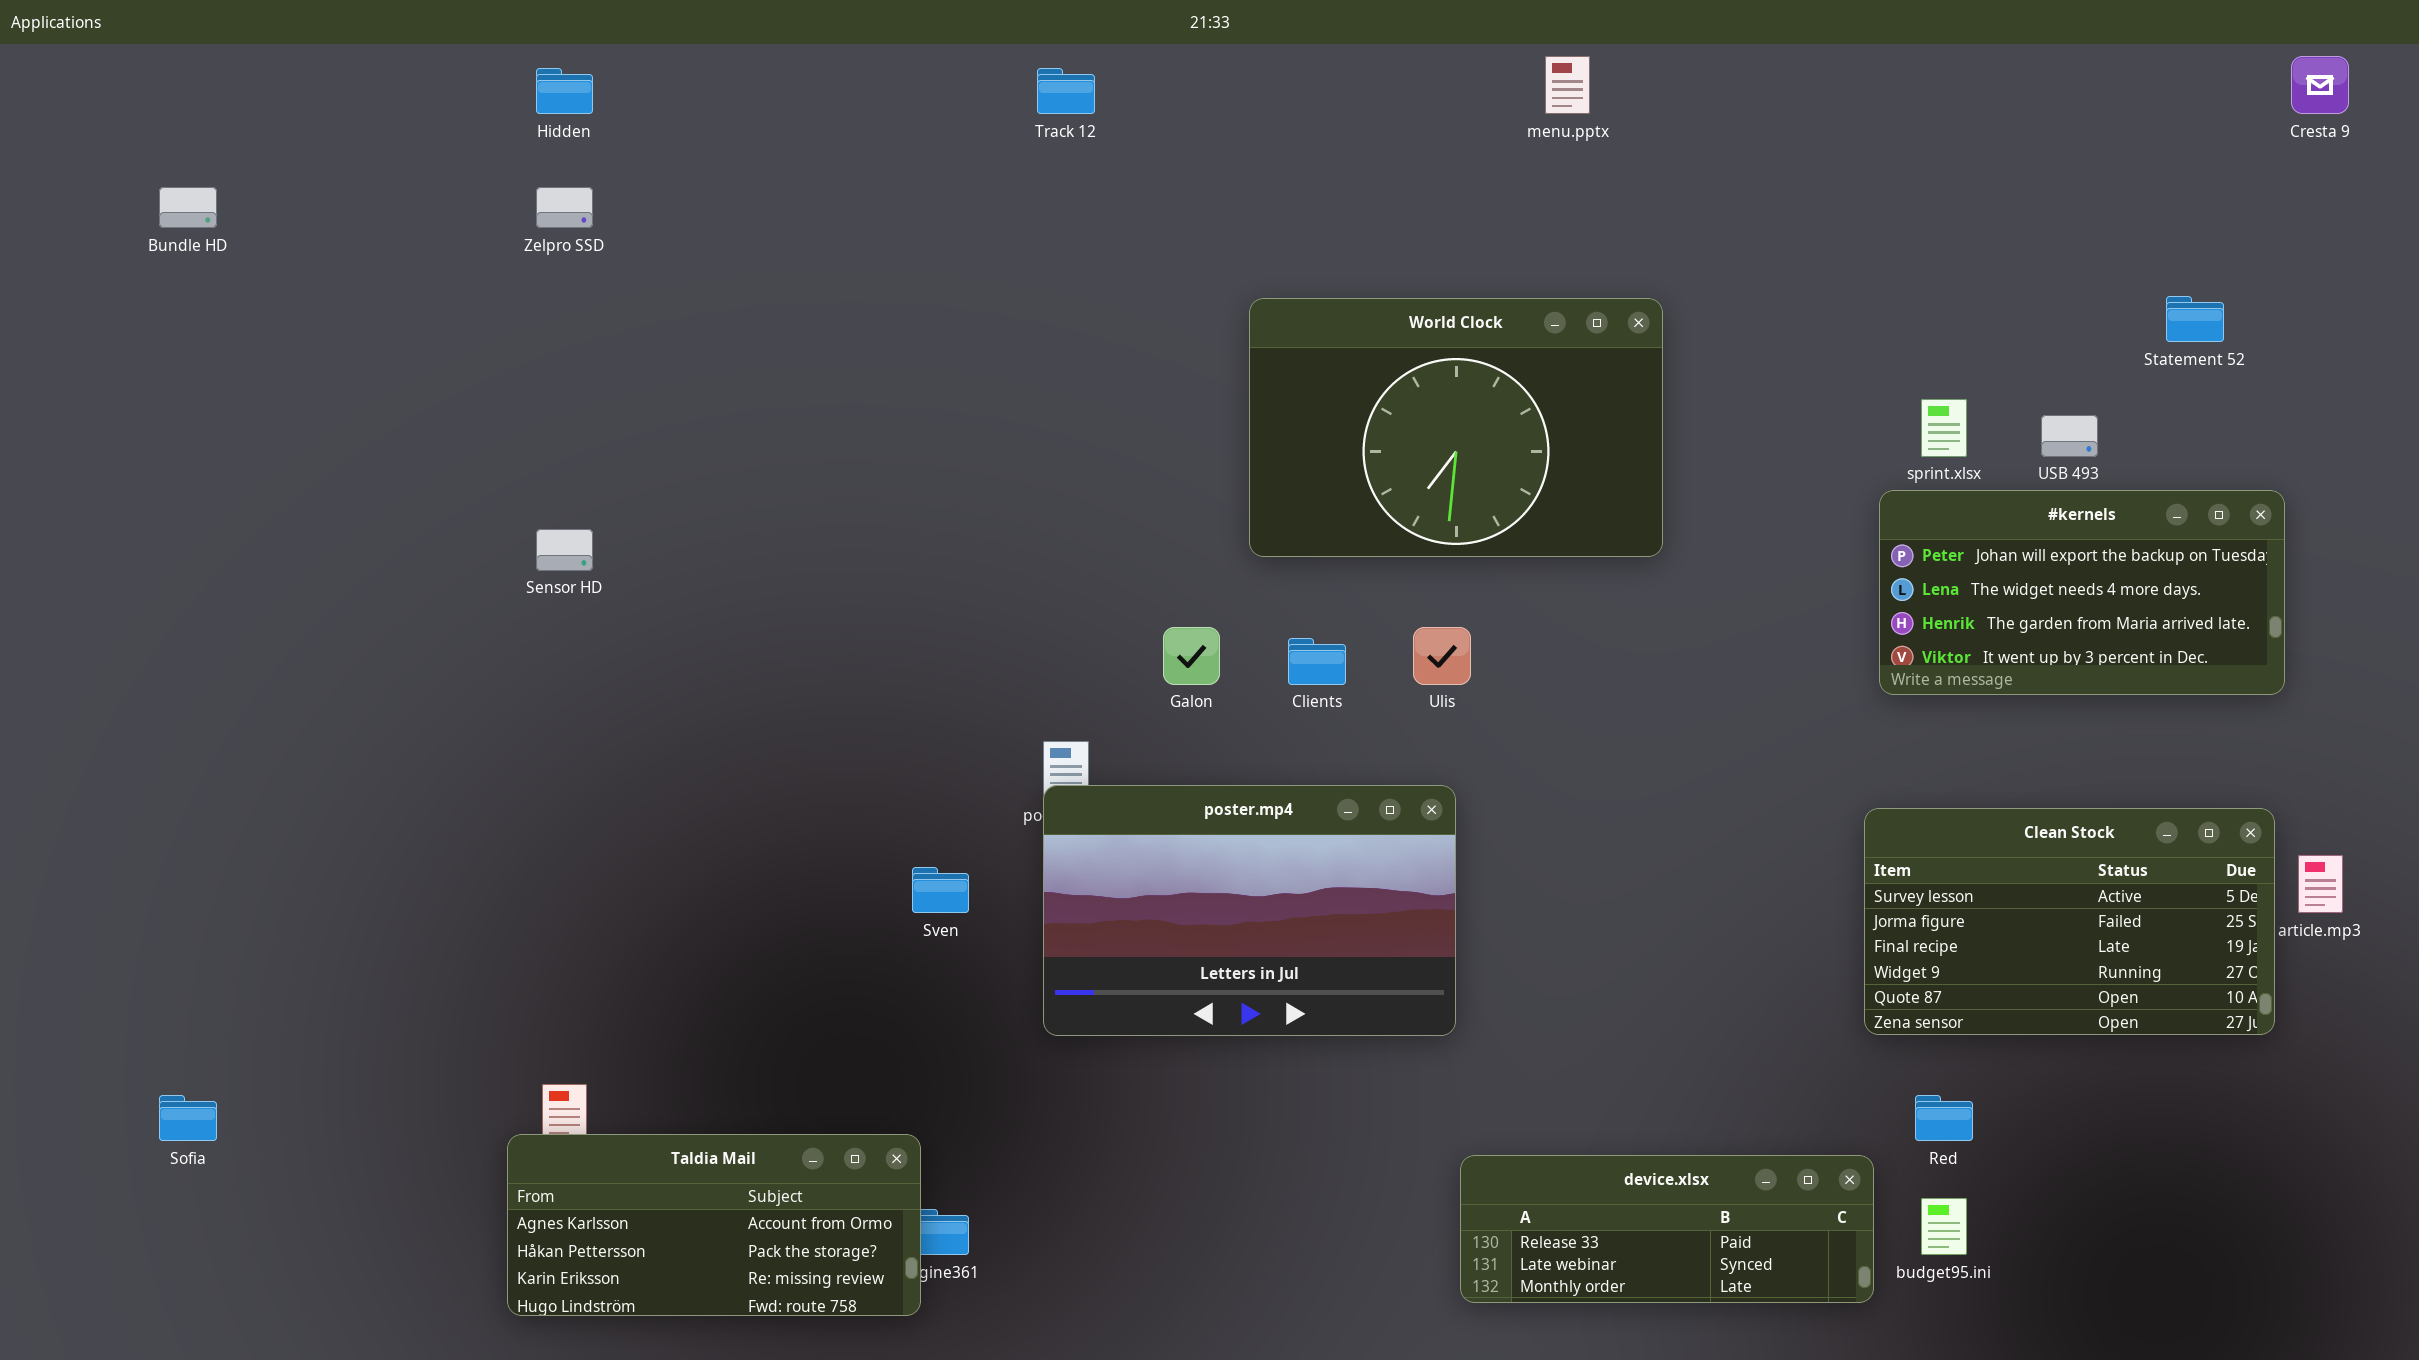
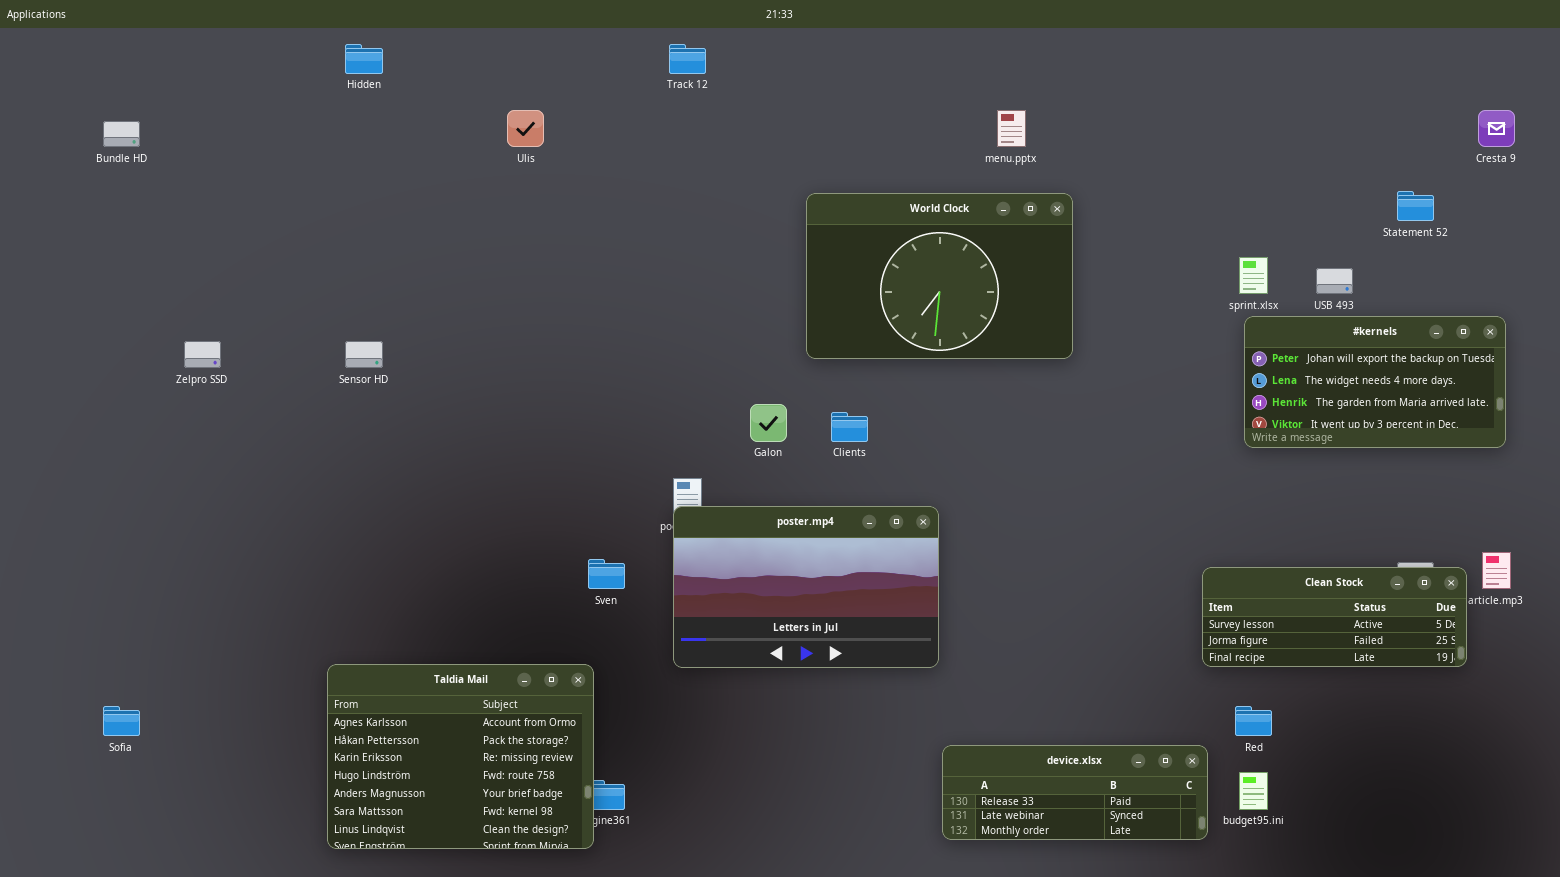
menu.pptx: [1545,56,1590,114] -> [997,110,1026,147], moved
Cresta 9: [2291,56,2349,114] -> [1478,110,1515,147], moved
Zelpro SSD: [536,187,593,228] -> [184,341,221,368], moved
#kernels: [1879,490,2285,695] -> [1244,316,1506,448], moved
Ulis: [1413,627,1471,685] -> [507,110,544,147], moved
Clean Stock: [1864,808,2275,1035] -> [1202,567,1467,667], resized
Taldia Mail: [507,1134,921,1316] -> [327,664,594,849], resized

